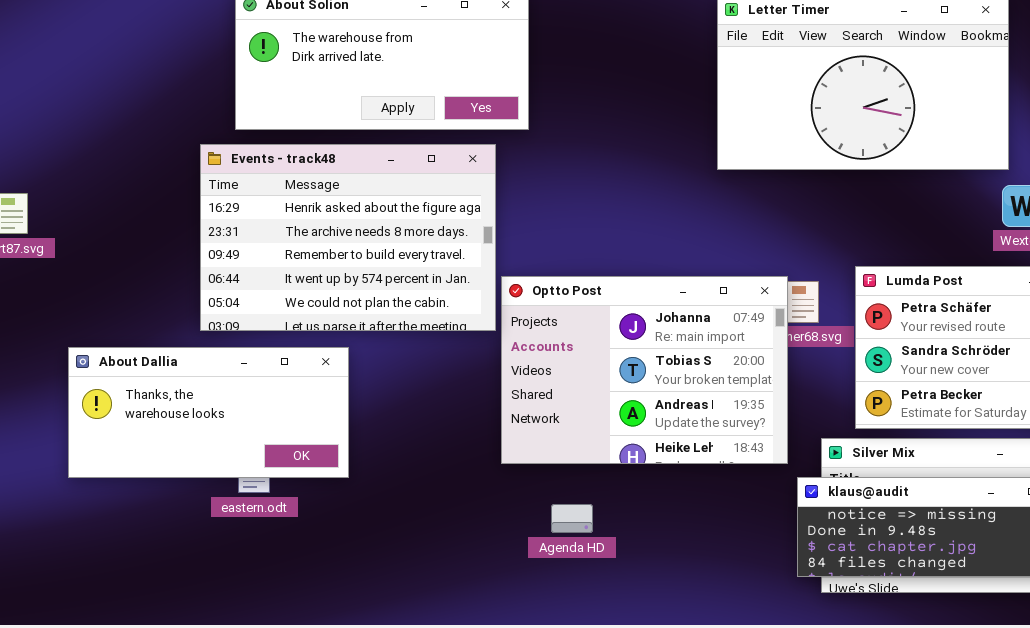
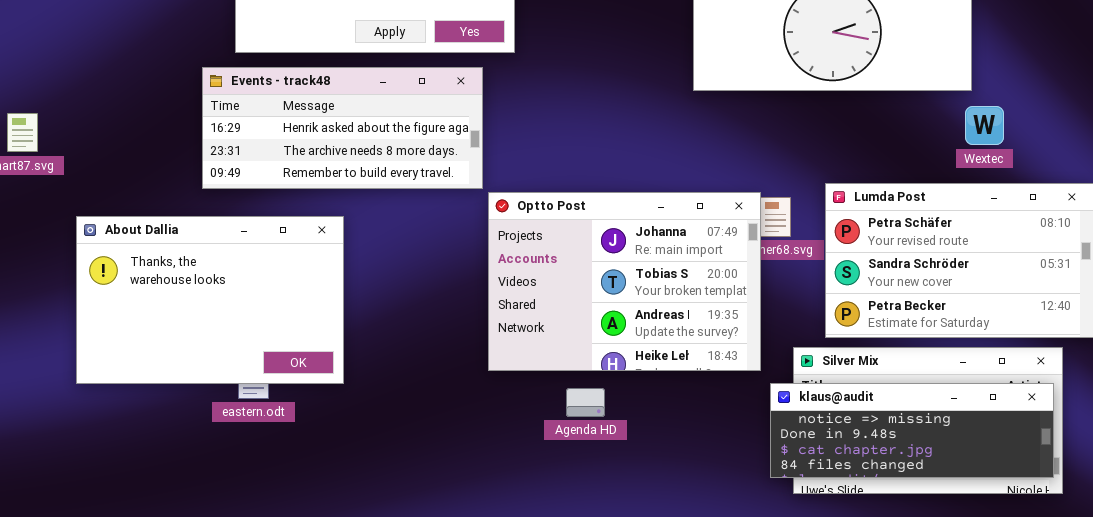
Events - track48: [200,144,496,331] -> [202,67,483,189], resized
About Dallia: [68,347,349,478] -> [76,216,344,384], resized
Agenda HD: [551,504,593,533] -> [566,388,605,417], moved

